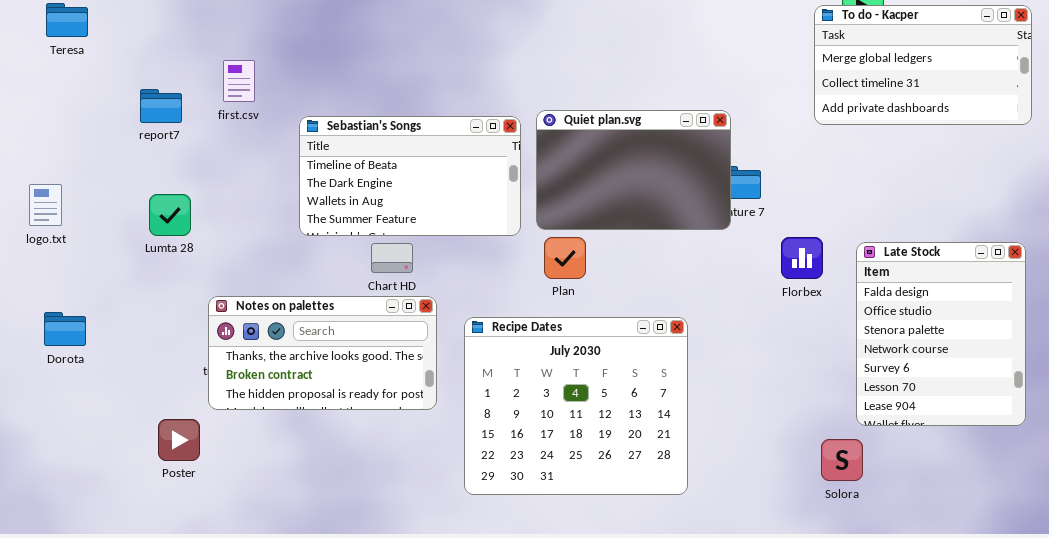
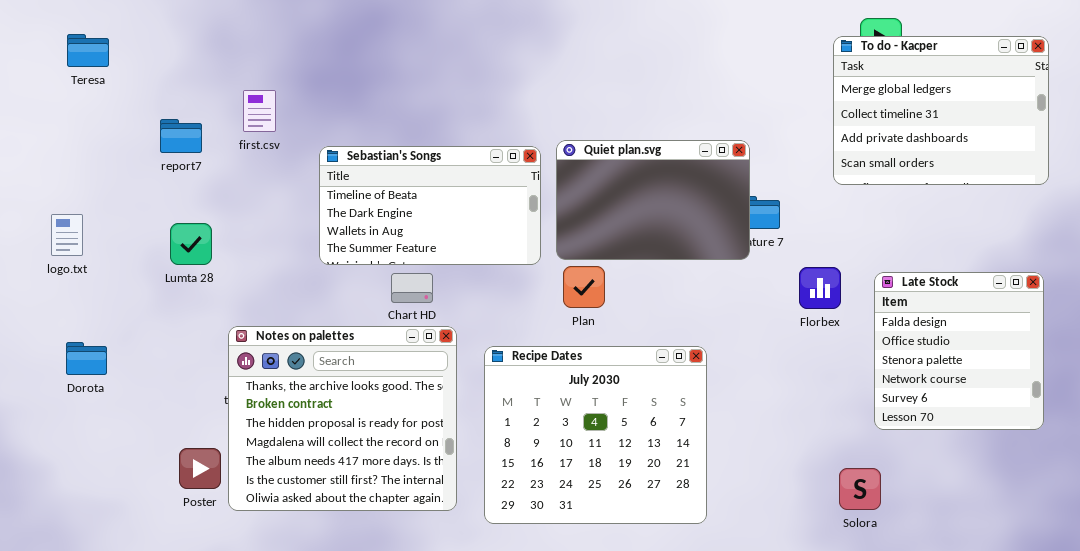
To do - Kacper: [814,5,1032,125] -> [833,36,1049,185], resized
Late Stock: [856,242,1026,426] -> [874,272,1044,430], resized
Notes on palettes: [208,296,437,410] -> [228,326,457,511], resized

